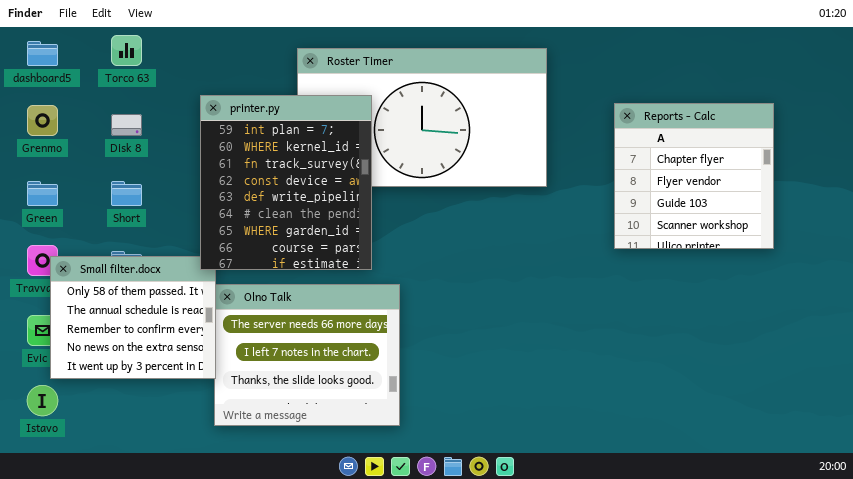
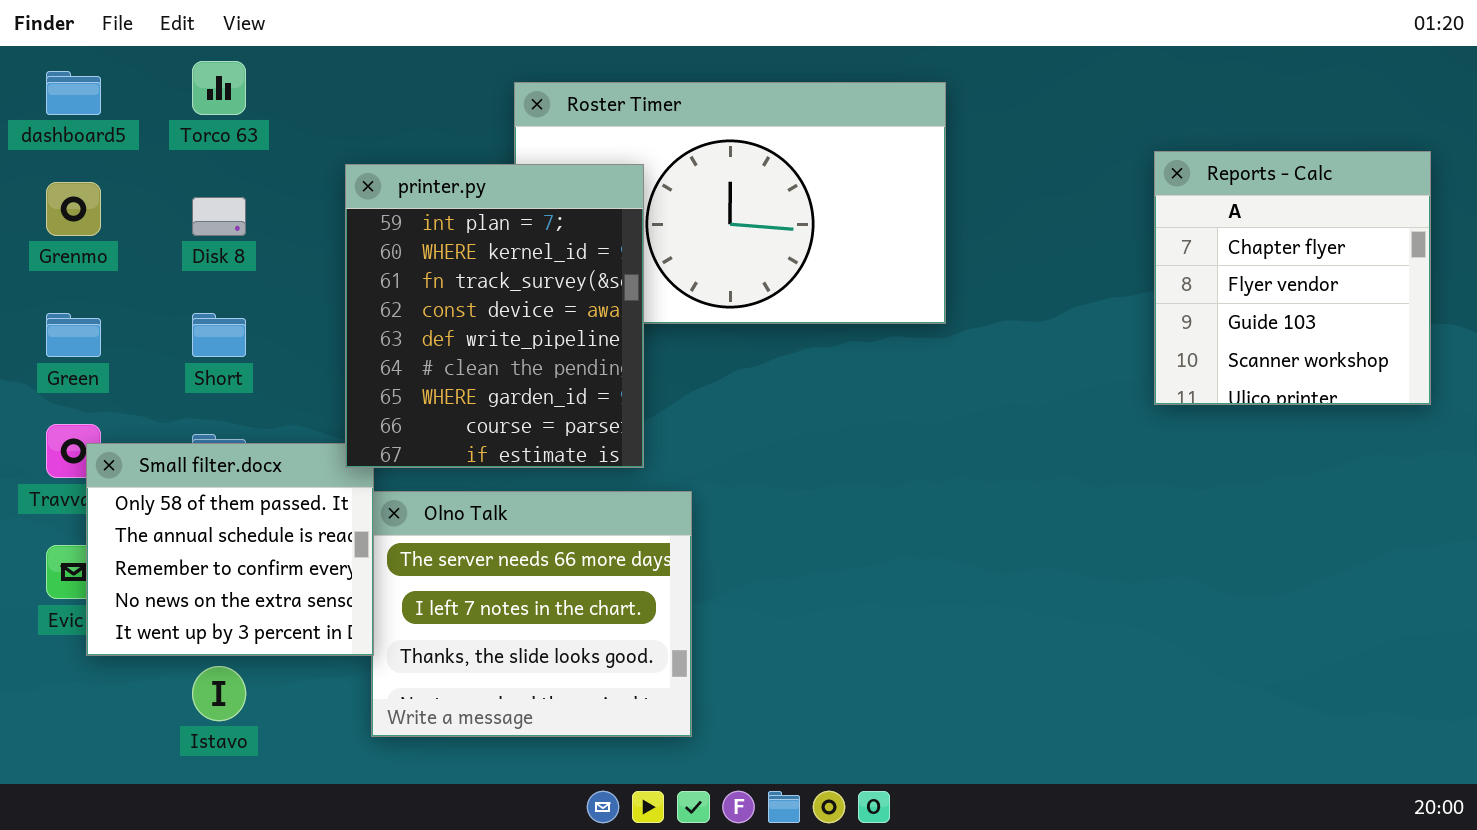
Reports - Calc: [614,103,774,249] -> [1154,151,1431,405], moved
Istavo: [27,385,58,416] -> [192,666,246,721], moved

